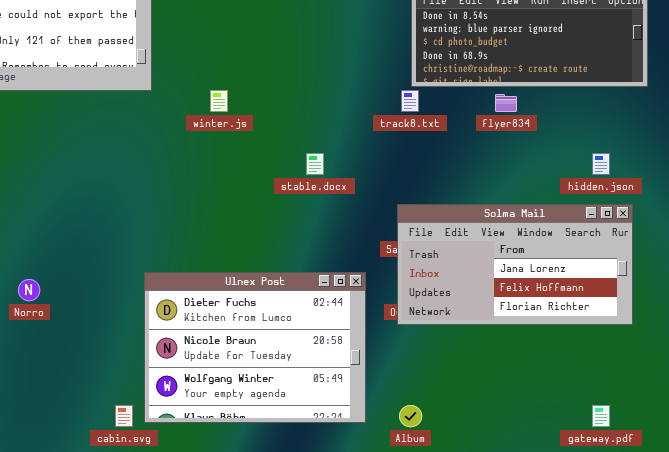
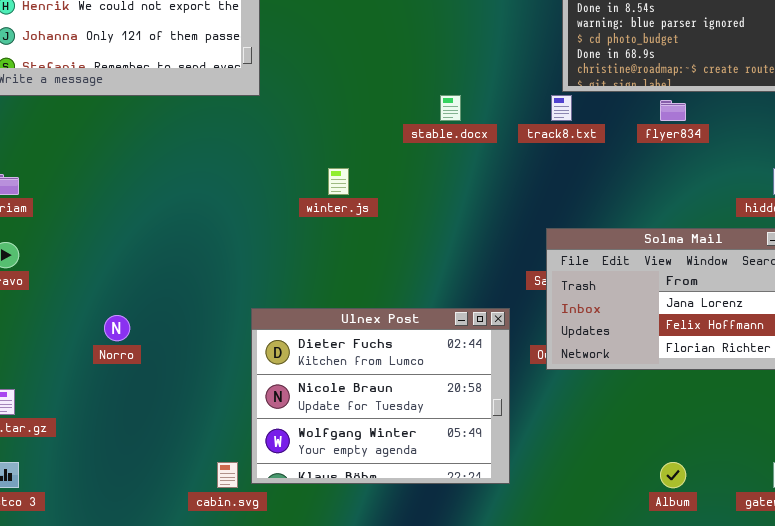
winter.js: [210,90,228,112] -> [328,168,349,195], moved
stable.docx: [306,153,324,175] -> [440,95,461,121], moved
Album: [399,405,422,427] -> [660,462,686,488], moved

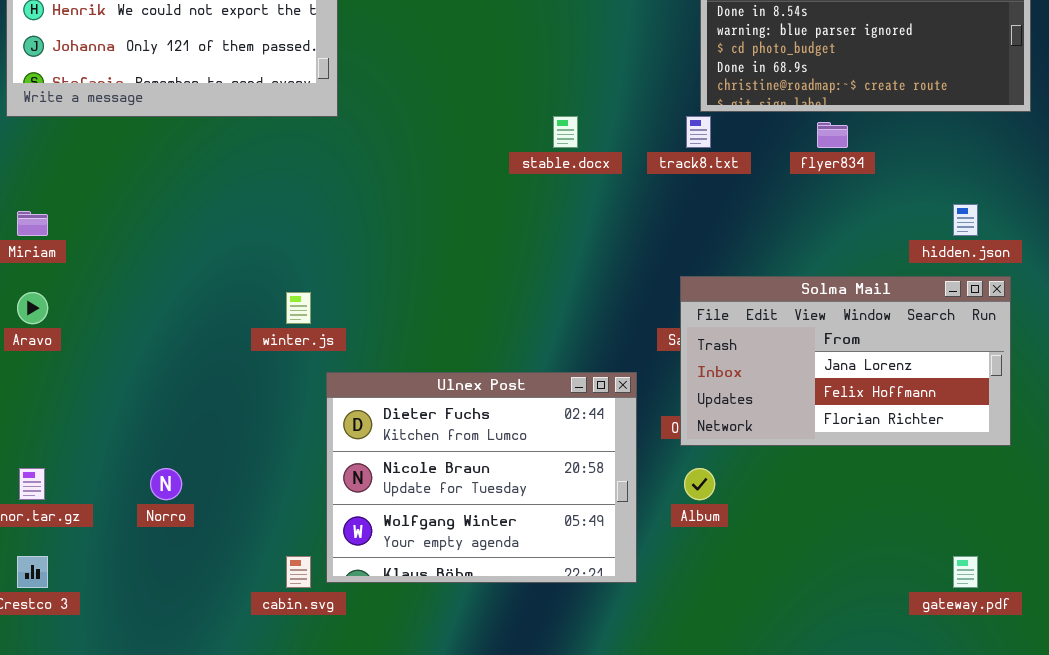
winter.js: [328,168,349,195] -> [286,292,311,324], moved
Norro: [104,315,130,341] -> [150,468,182,500], moved
Album: [660,462,686,488] -> [684,468,715,500], moved

